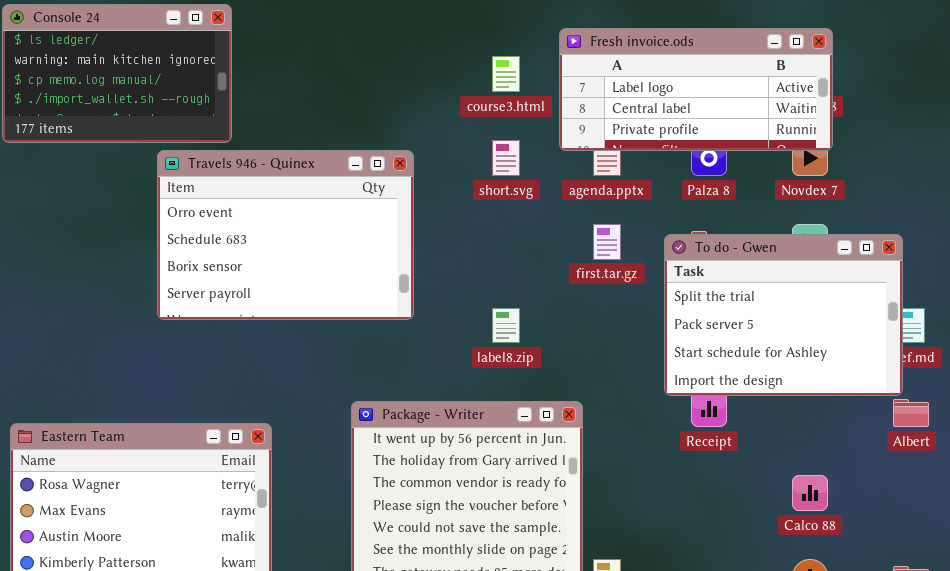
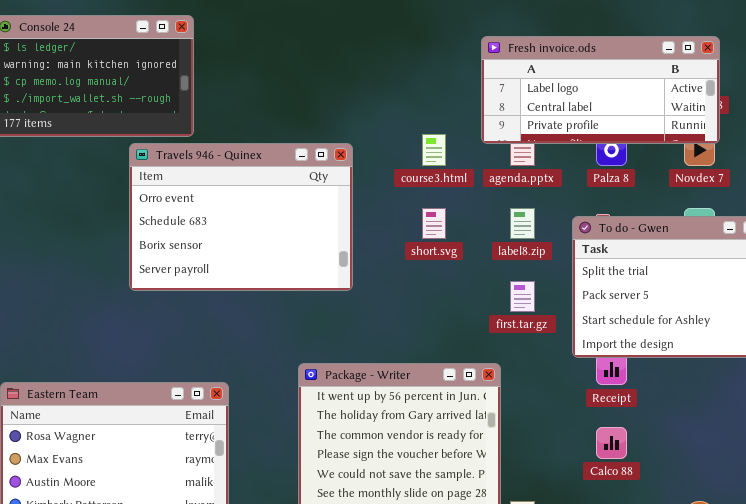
course3.html: [492,56,520,92] -> [422,134,446,166], moved
short.svg: [492,140,520,176] -> [422,208,446,239], moved
first.tar.gz: [593,224,621,260] -> [510,281,535,312], moved
label8.zip: [492,308,520,343] -> [510,208,535,239], moved
Calco 88: [792,475,828,511] -> [596,427,627,459], moved

